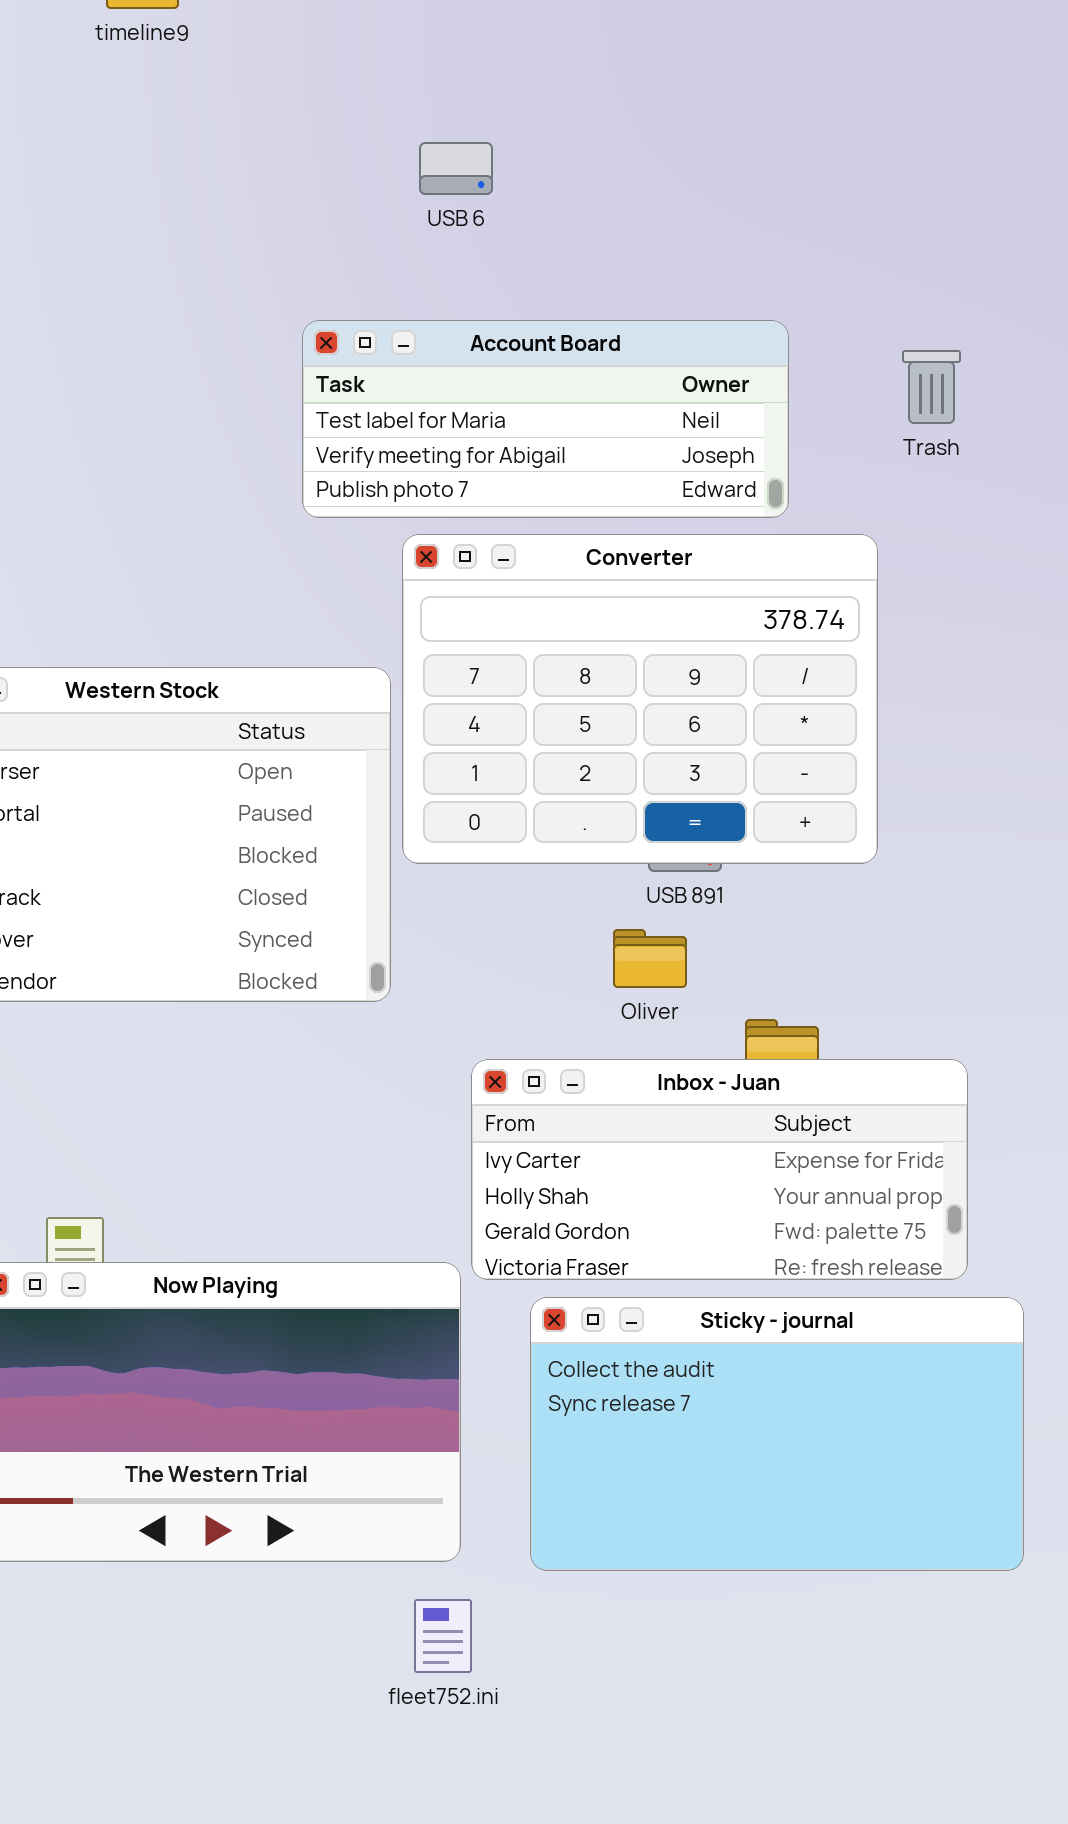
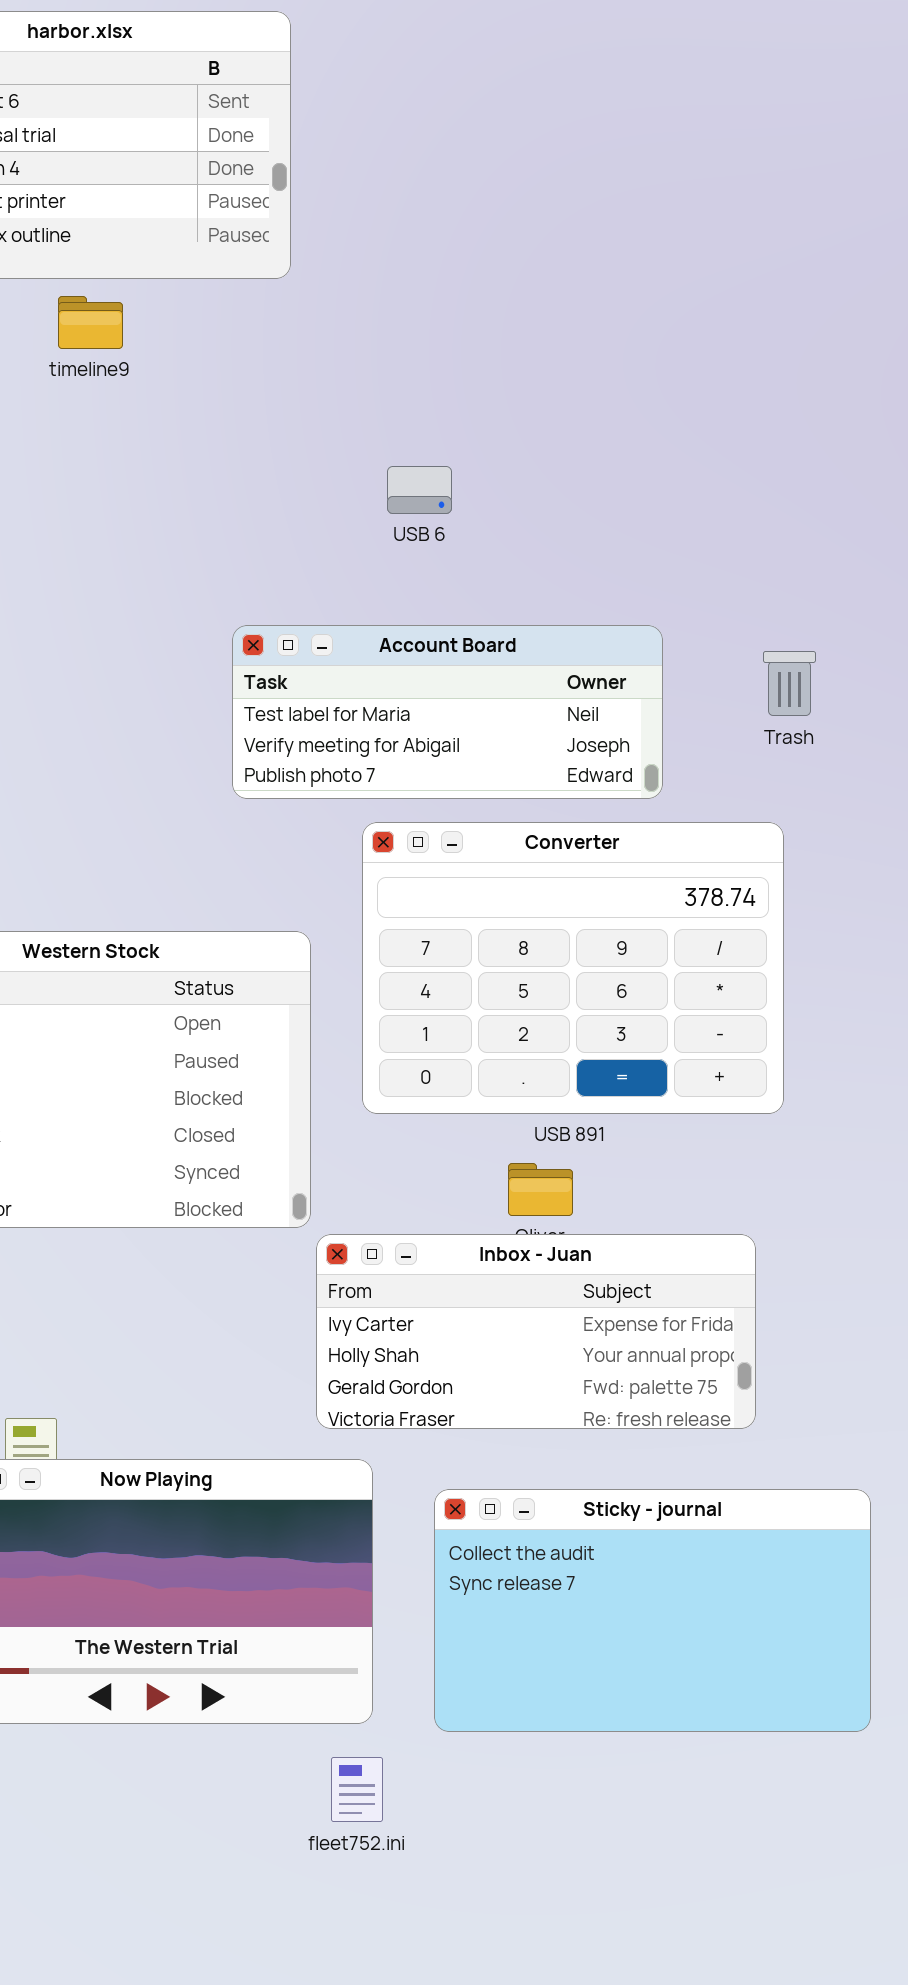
USB 6: [419,142,493,195] -> [387,466,452,514], moved
Converter: [402,534,878,864] -> [362,822,784,1114], moved
Inbox - Juan: [471,1059,968,1280] -> [316,1234,756,1429], moved

